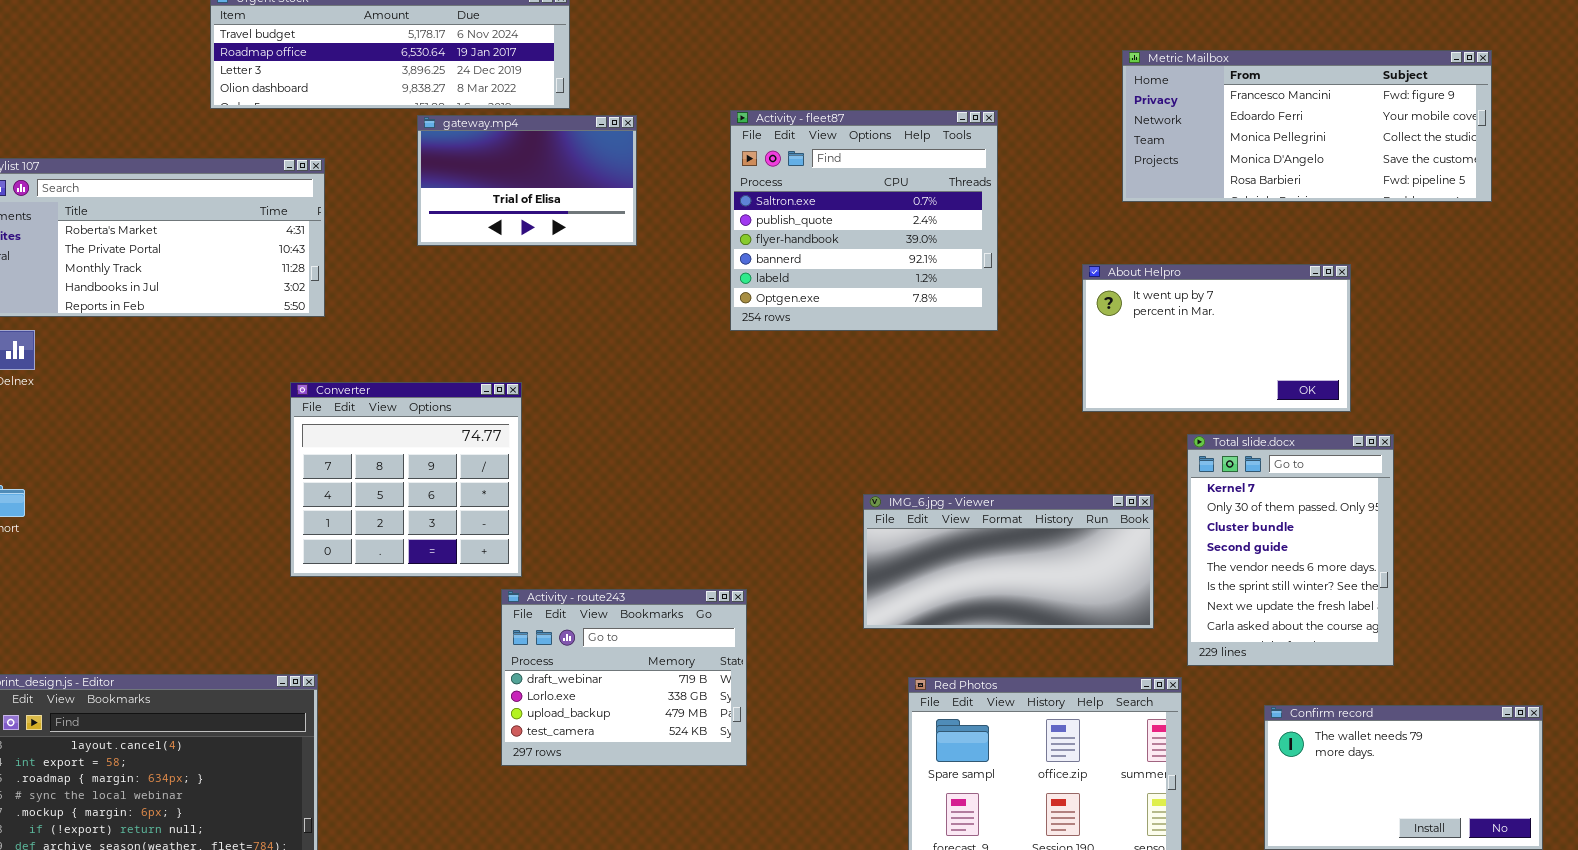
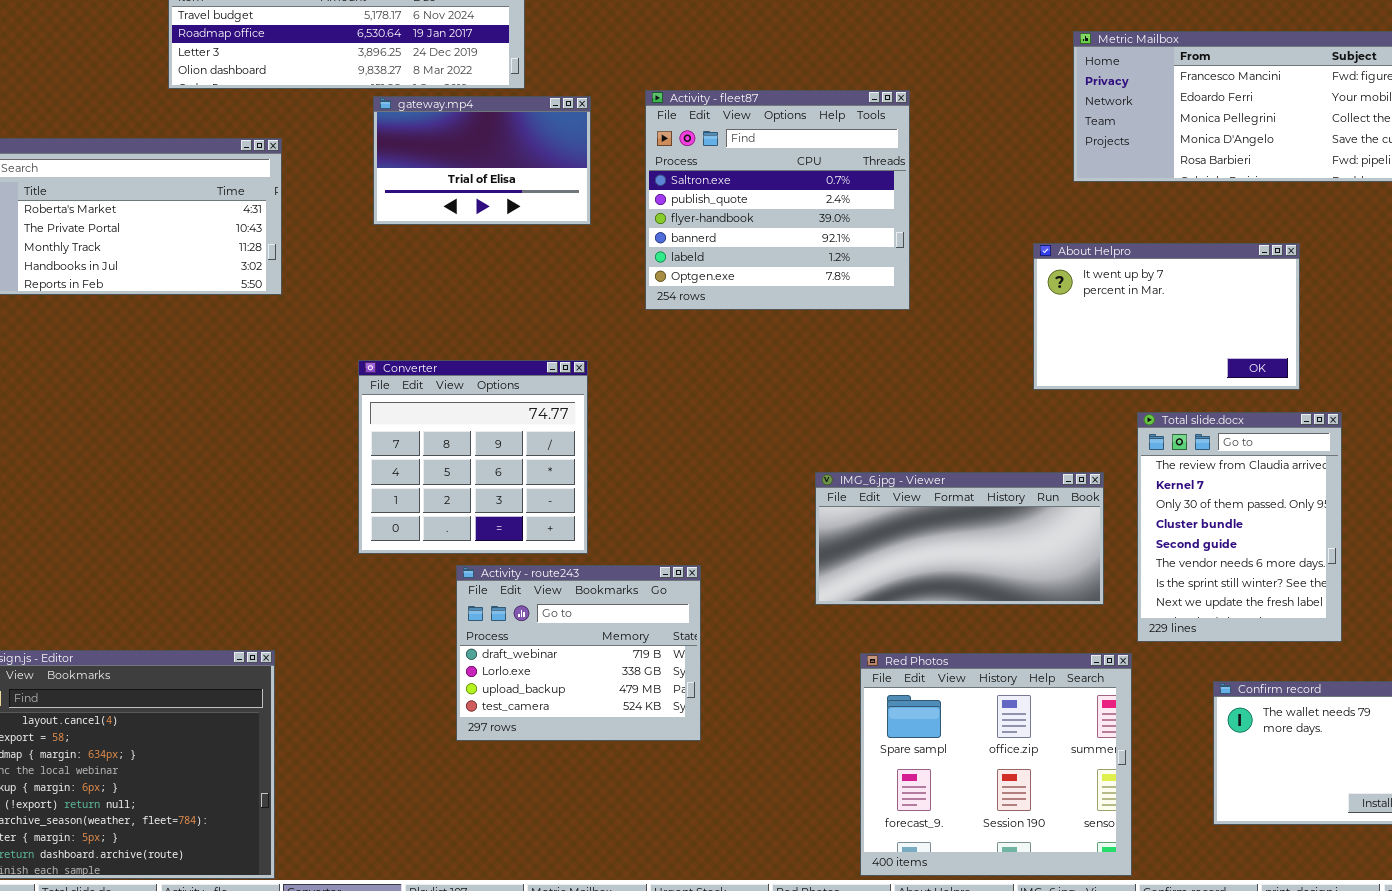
Activity - fleet87: [730,110,998,331] -> [645,90,910,310], moved
Converter: [290,382,522,577] -> [358,360,588,554], moved
Total slide.docx: [1187,434,1394,666] -> [1137,412,1342,642], scrolled up 1 row

